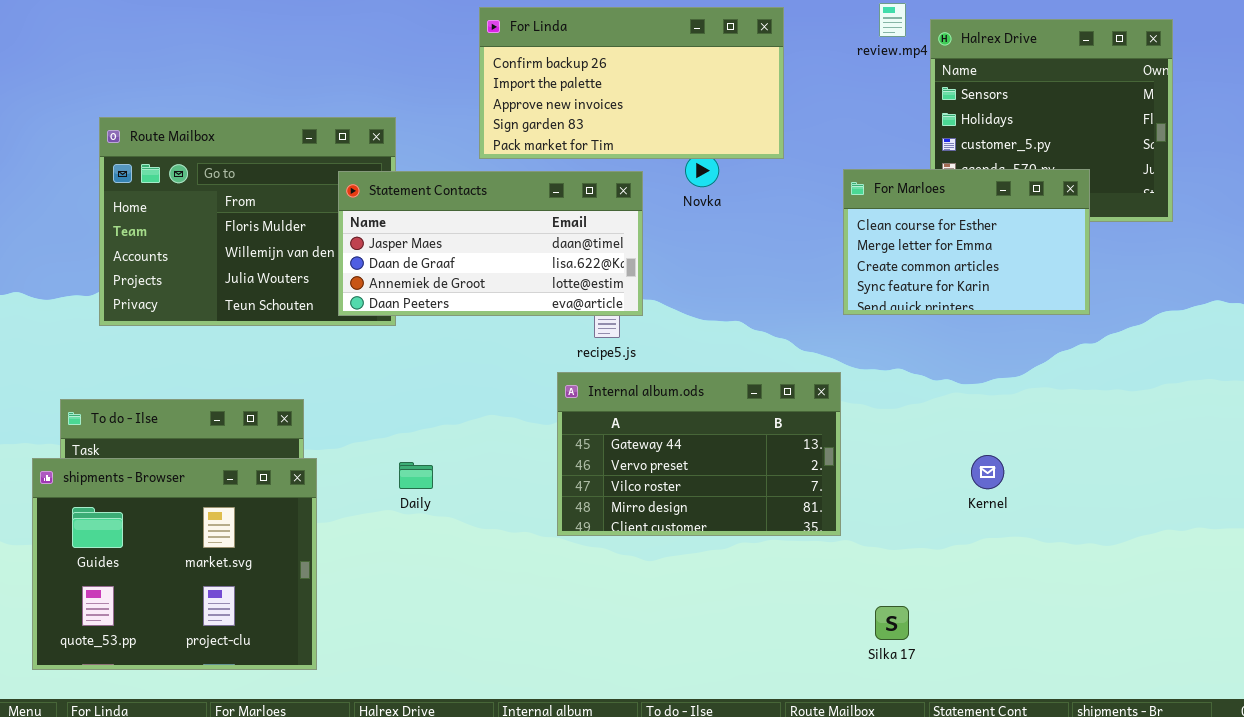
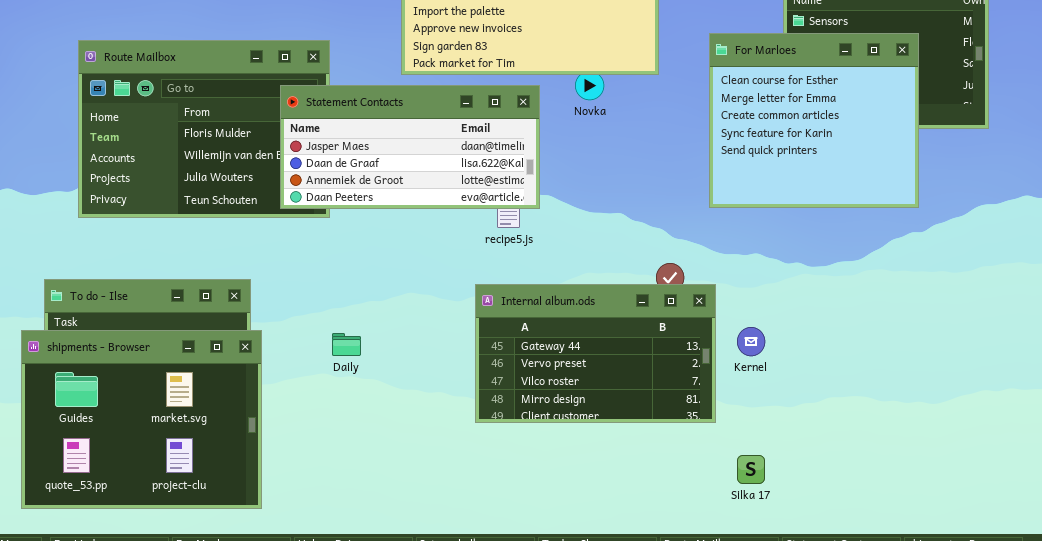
For Marloes: [843,169,1090,315] -> [709,33,919,208], resized
Internal album.ods: [557,372,841,536] -> [475,284,716,423], moved
Kernel: [971,455,1004,489] -> [737,327,765,356], moved

